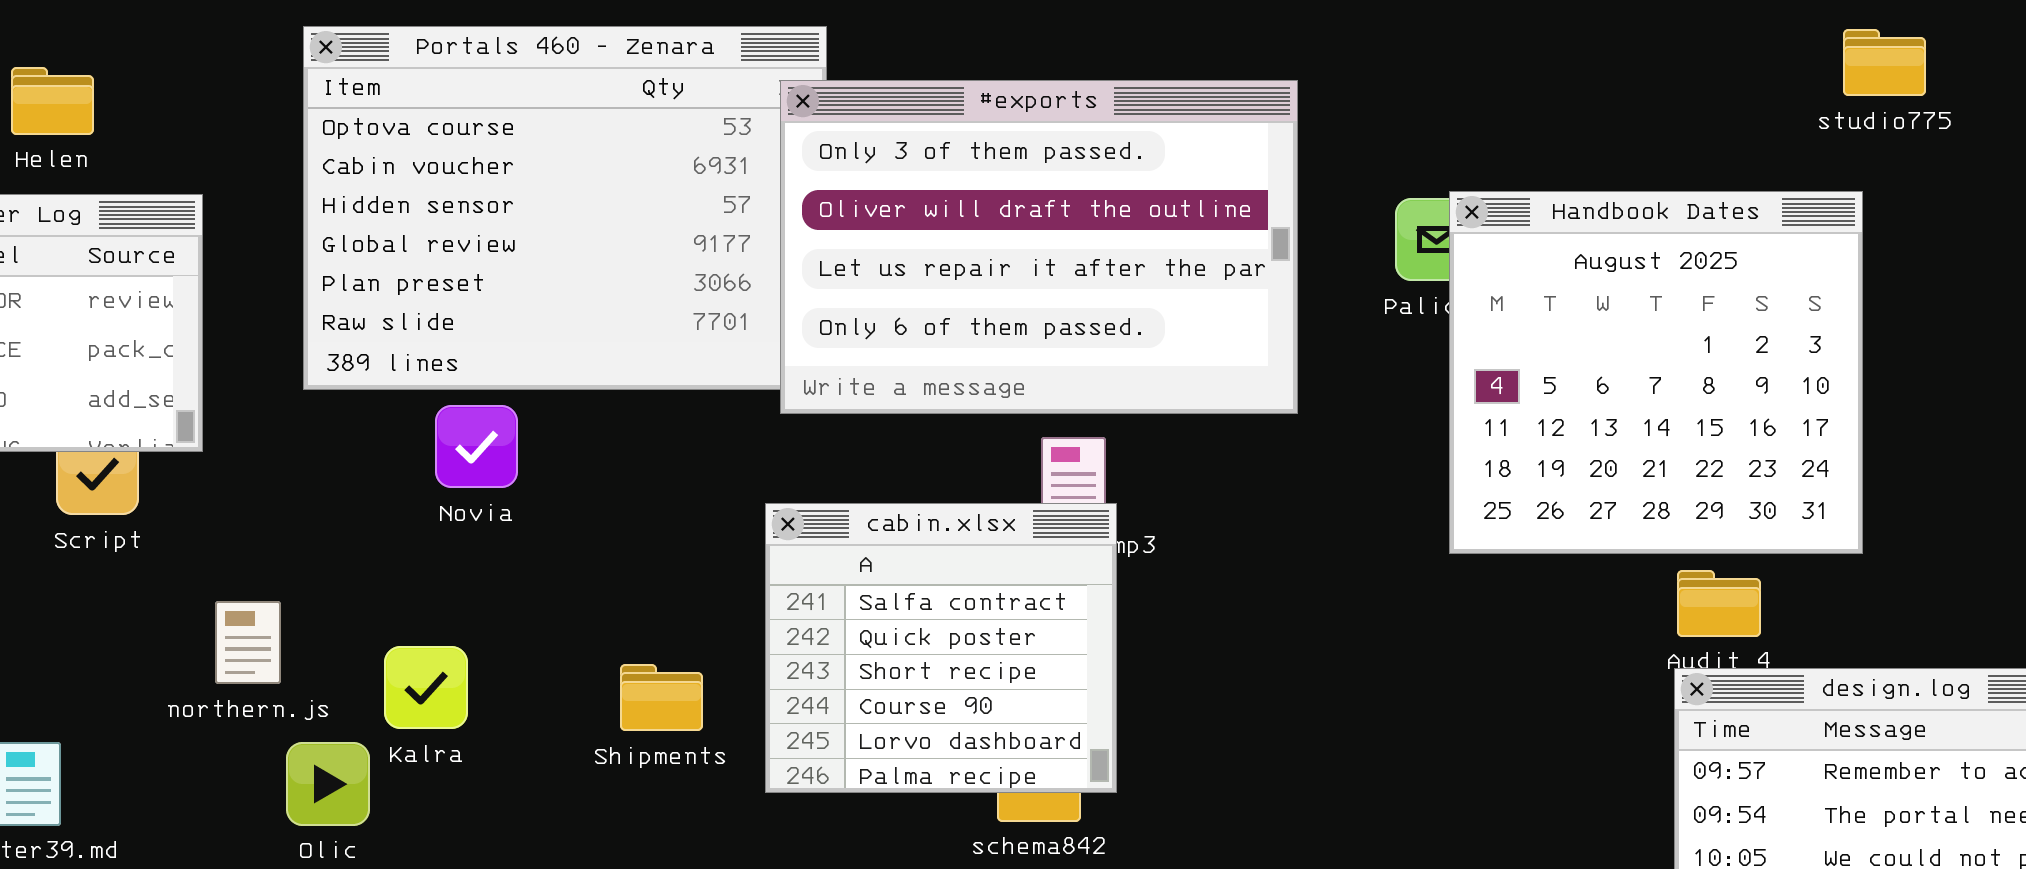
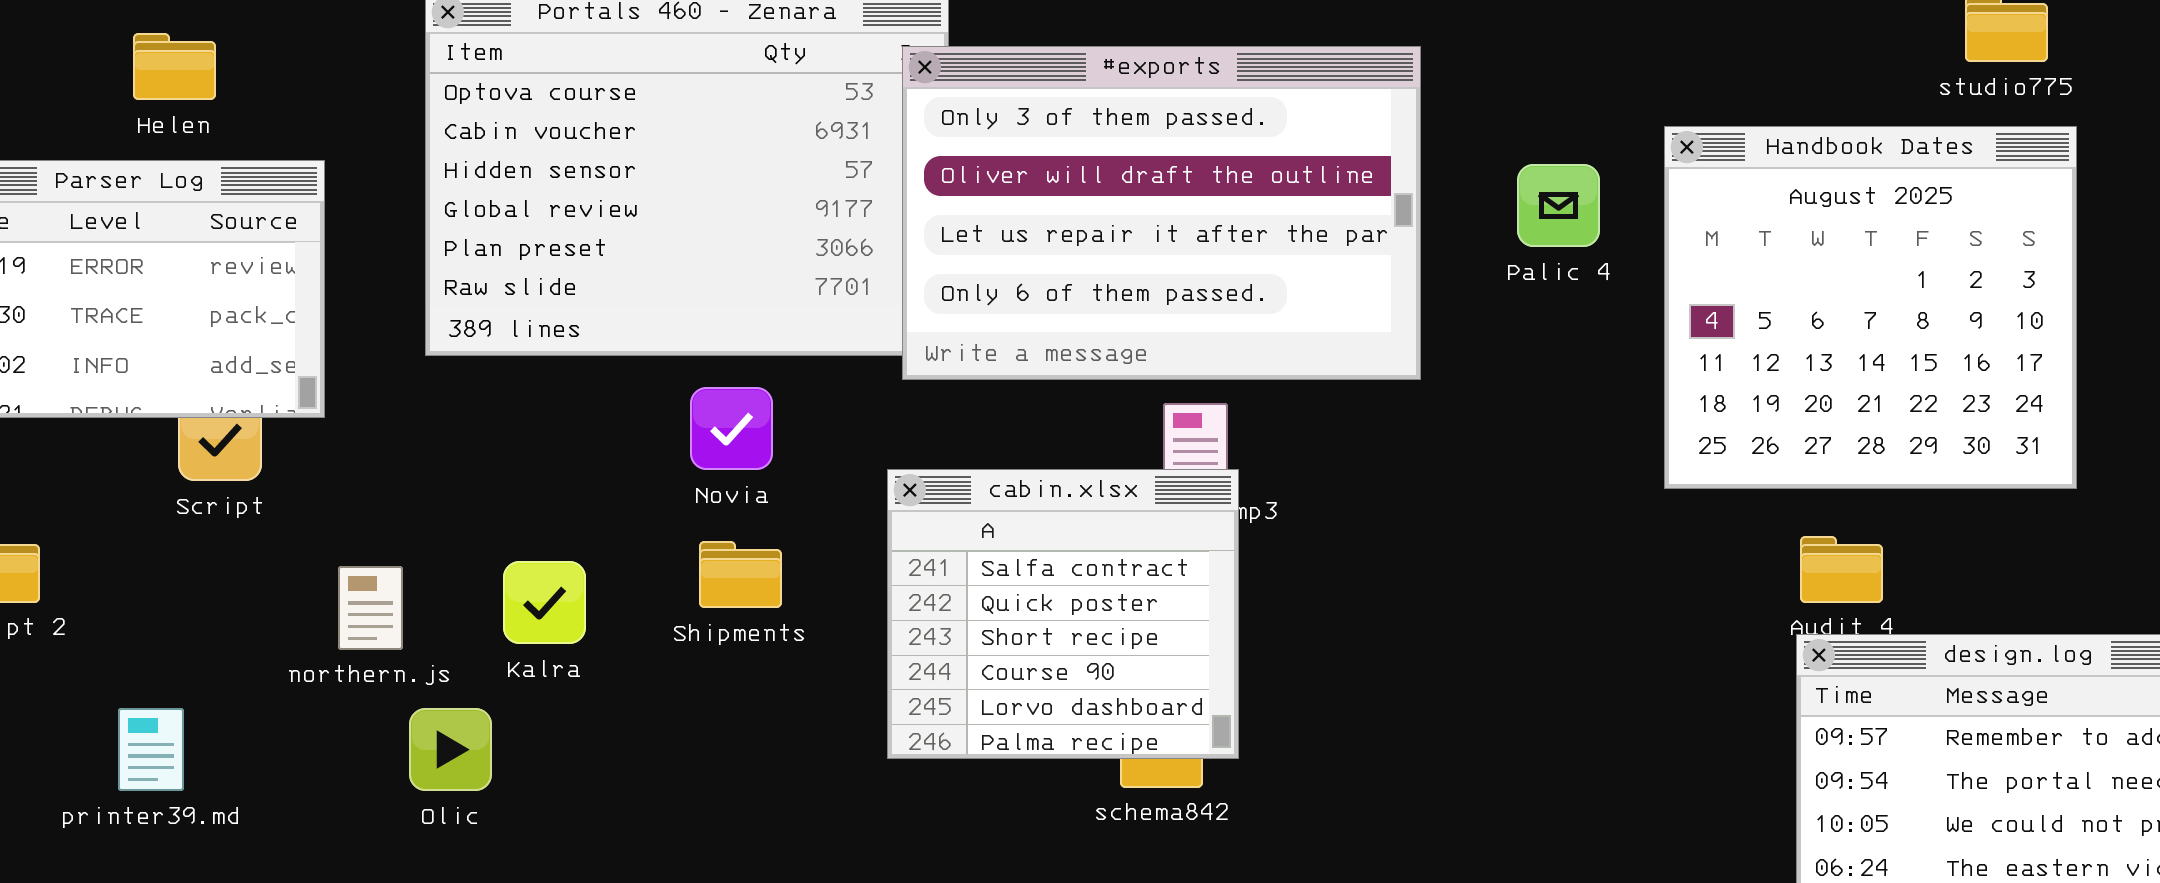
Handbook Dates: [1449,191,1863,554] -> [1664,126,2077,489], moved
Novia: [435,405,518,488] -> [690,387,773,470], moved
Kalra: [384,646,468,729] -> [503,561,586,644], moved
Shipments: [620,664,703,731] -> [699,541,782,608], moved

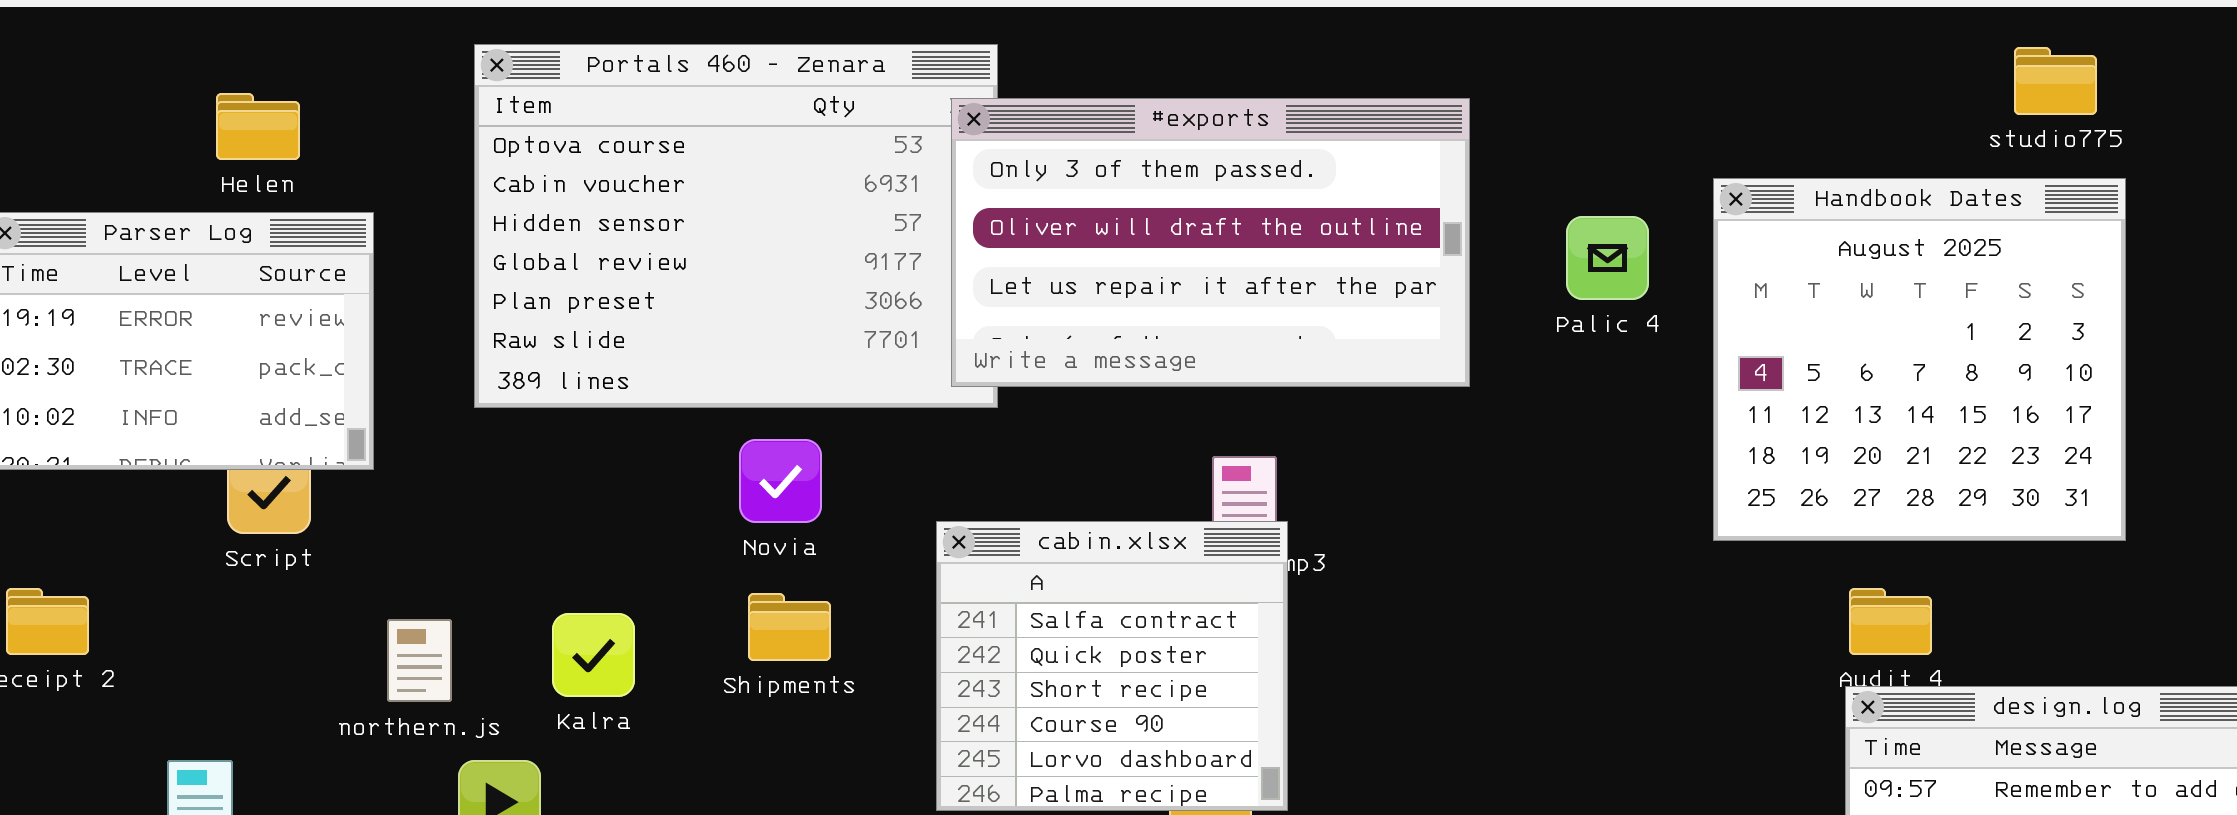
Helen: [133,33,216,100] -> [216,93,300,160], moved
#exports: [902,46,1421,380] -> [951,98,1470,387], resized

